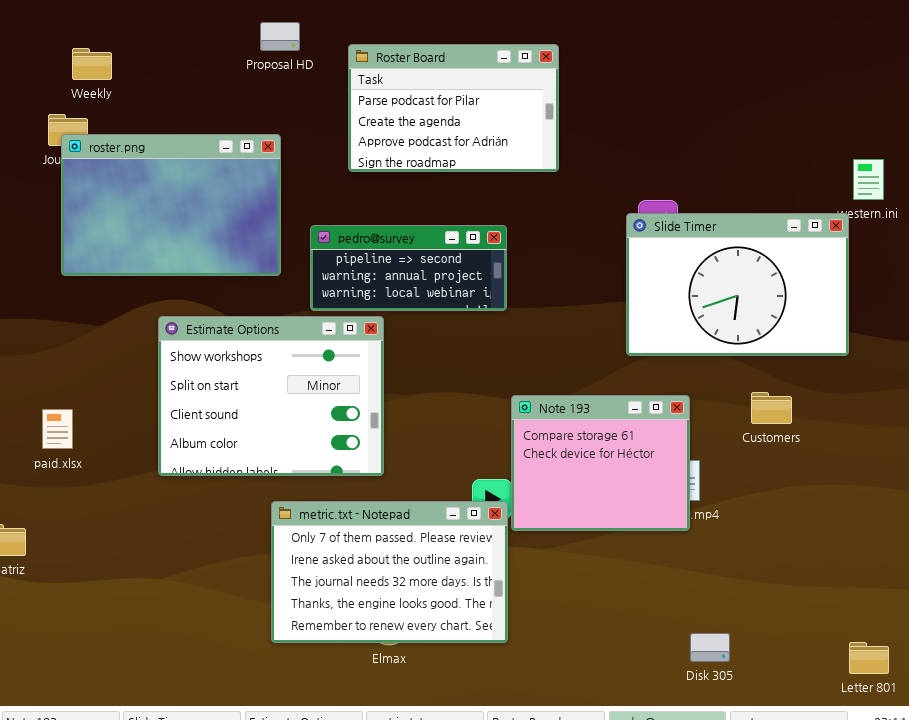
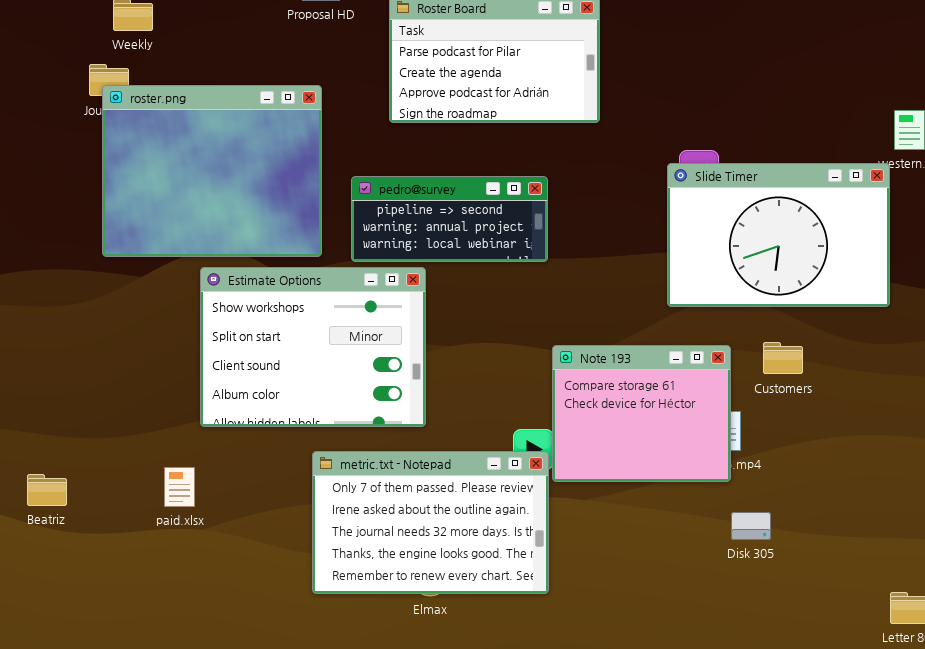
roster.png: [61,134,281,276] -> [102,85,322,257], resized
Customers: [751,392,792,424] -> [763,342,803,374], moved
paid.xlsx: [42,409,73,449] -> [164,467,195,507], moved
Disk 305: [690,633,730,662] -> [731,512,771,540], moved

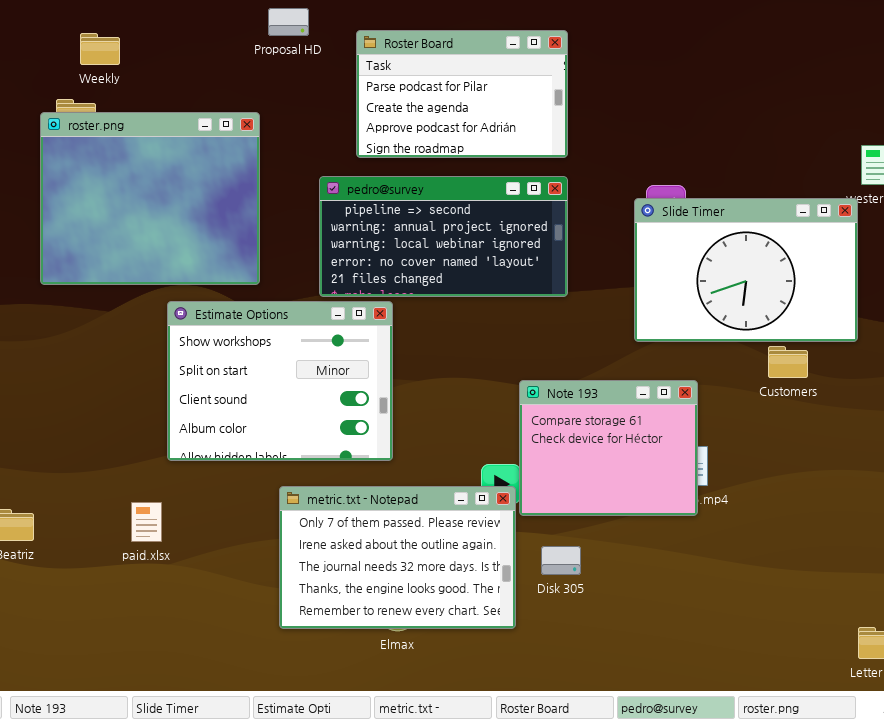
roster.png: [102,85,322,257] -> [40,112,260,285], moved
pedro@survey: [351,176,548,262] -> [319,176,568,297], resized
Customers: [763,342,803,374] -> [768,346,808,378], moved
Disk 305: [731,512,771,540] -> [541,546,581,575], moved

